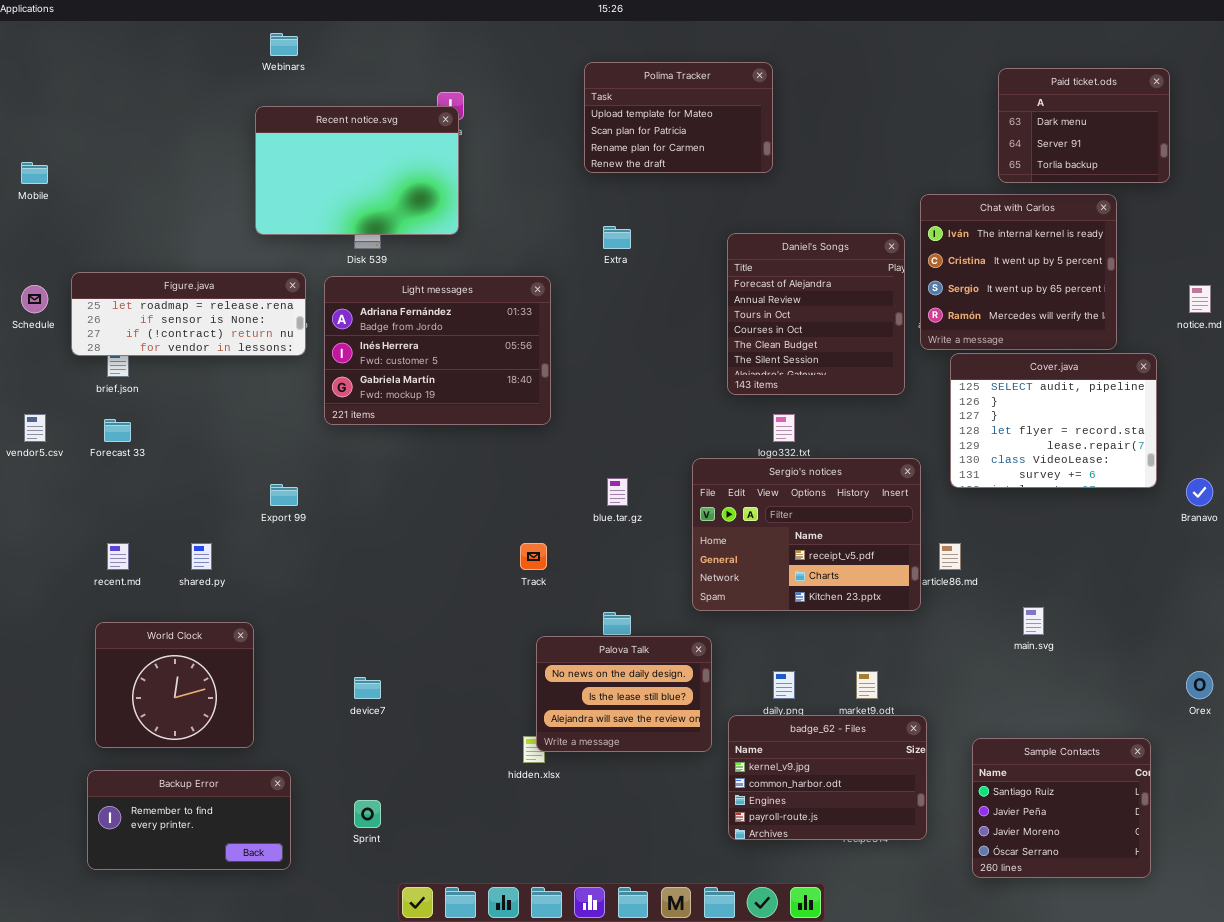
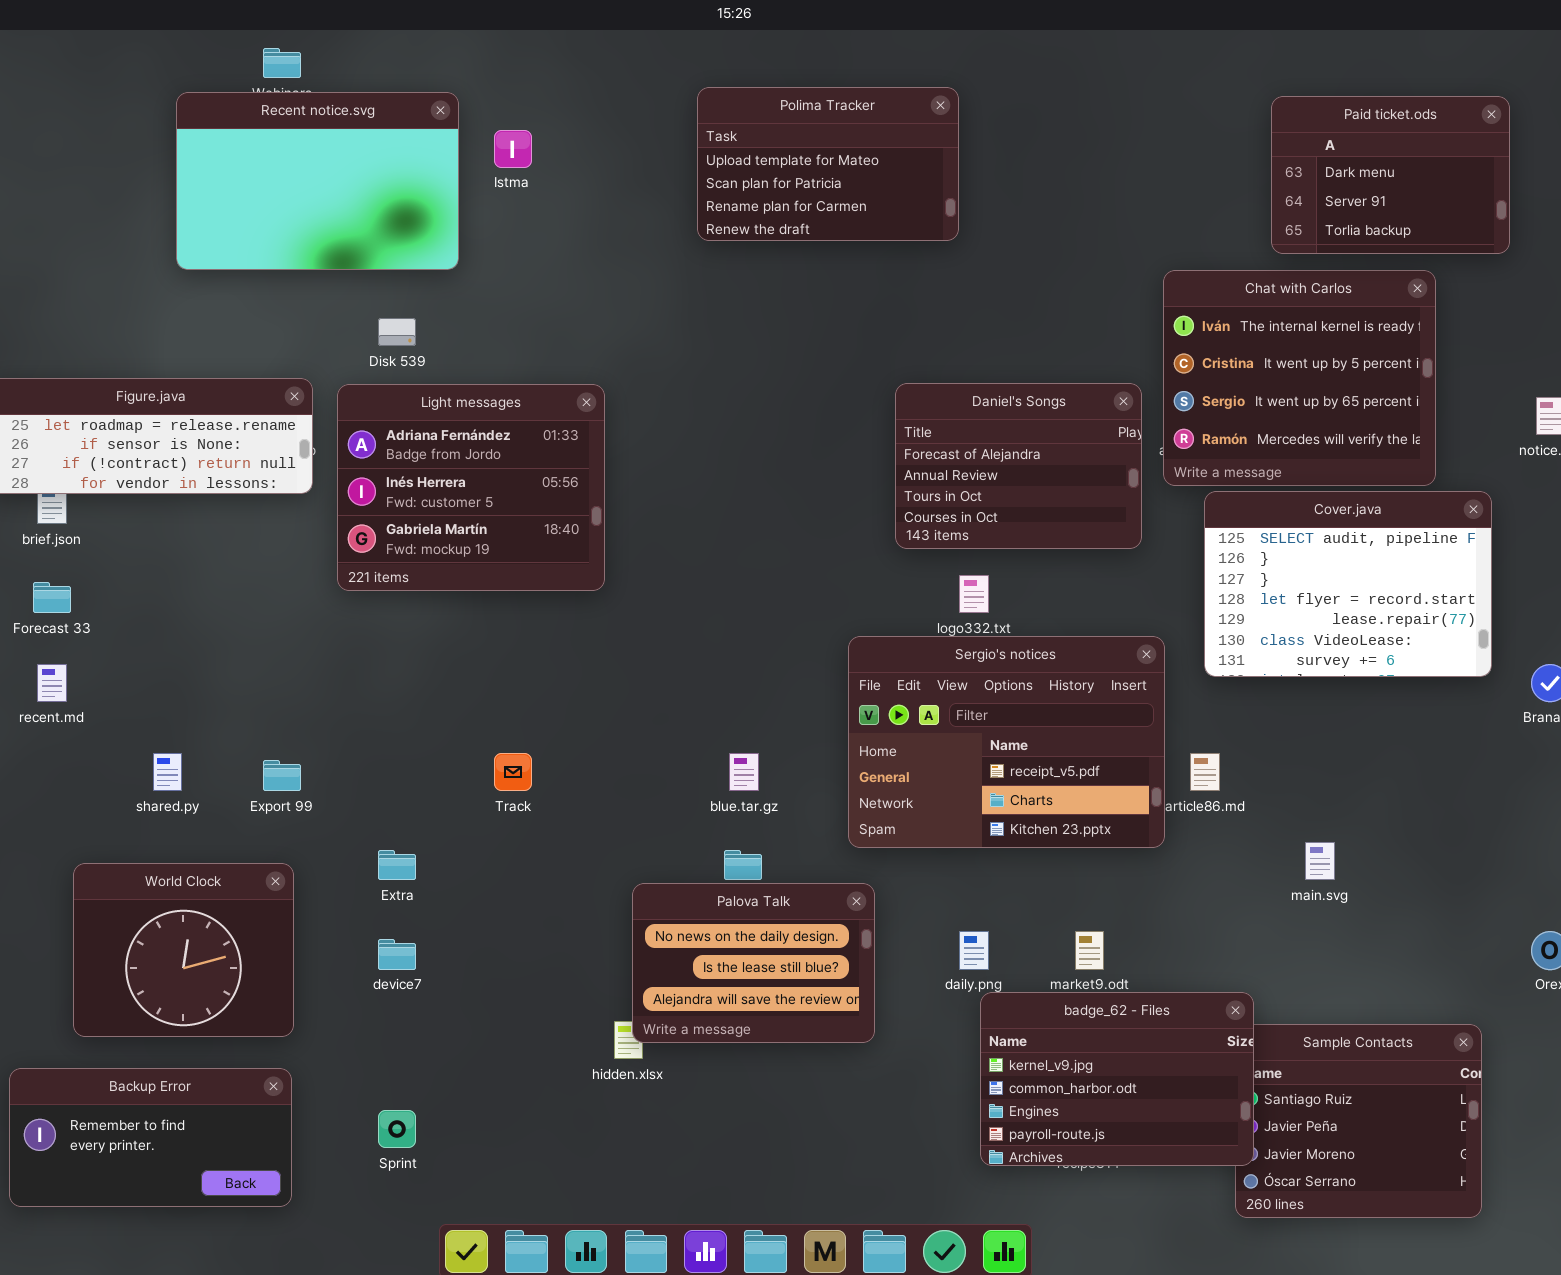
Recent notice.svg: [255,106,459,235] -> [176,92,459,270], moved
Extra: [603,226,631,249] -> [378,850,416,880], moved
Daniel's Songs: [727,233,905,395] -> [895,383,1142,549], resized
Light messages: [324,276,551,425] -> [337,384,605,591], resized
blue.tar.gz: [607,478,628,506] -> [729,753,759,791], moved
Export 99: [270,484,298,506] -> [263,760,301,791], moved
recent.md: [107,543,129,570] -> [37,664,67,702], moved
Track: [520,543,547,570] -> [494,753,532,791], moved
World Clock: [95,622,254,748] -> [73,863,294,1037], moved
badge_62 - Files: [728,715,927,840] -> [980,992,1254,1166], moved

